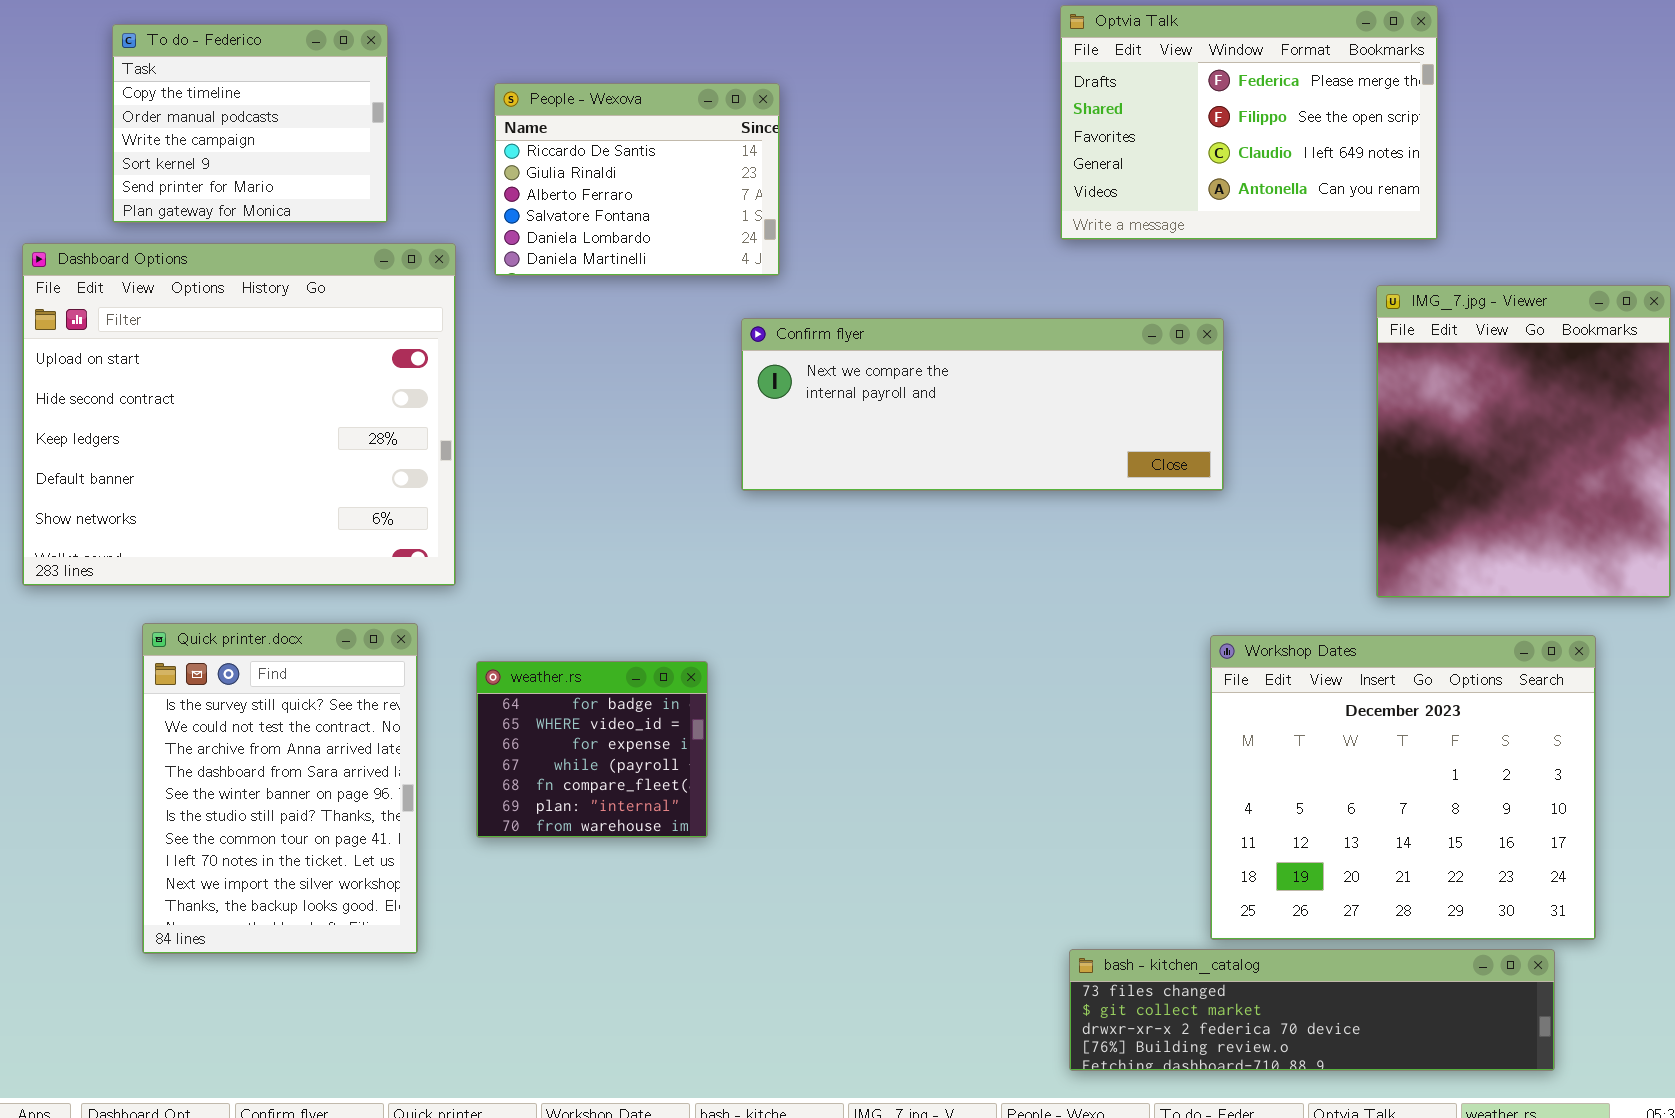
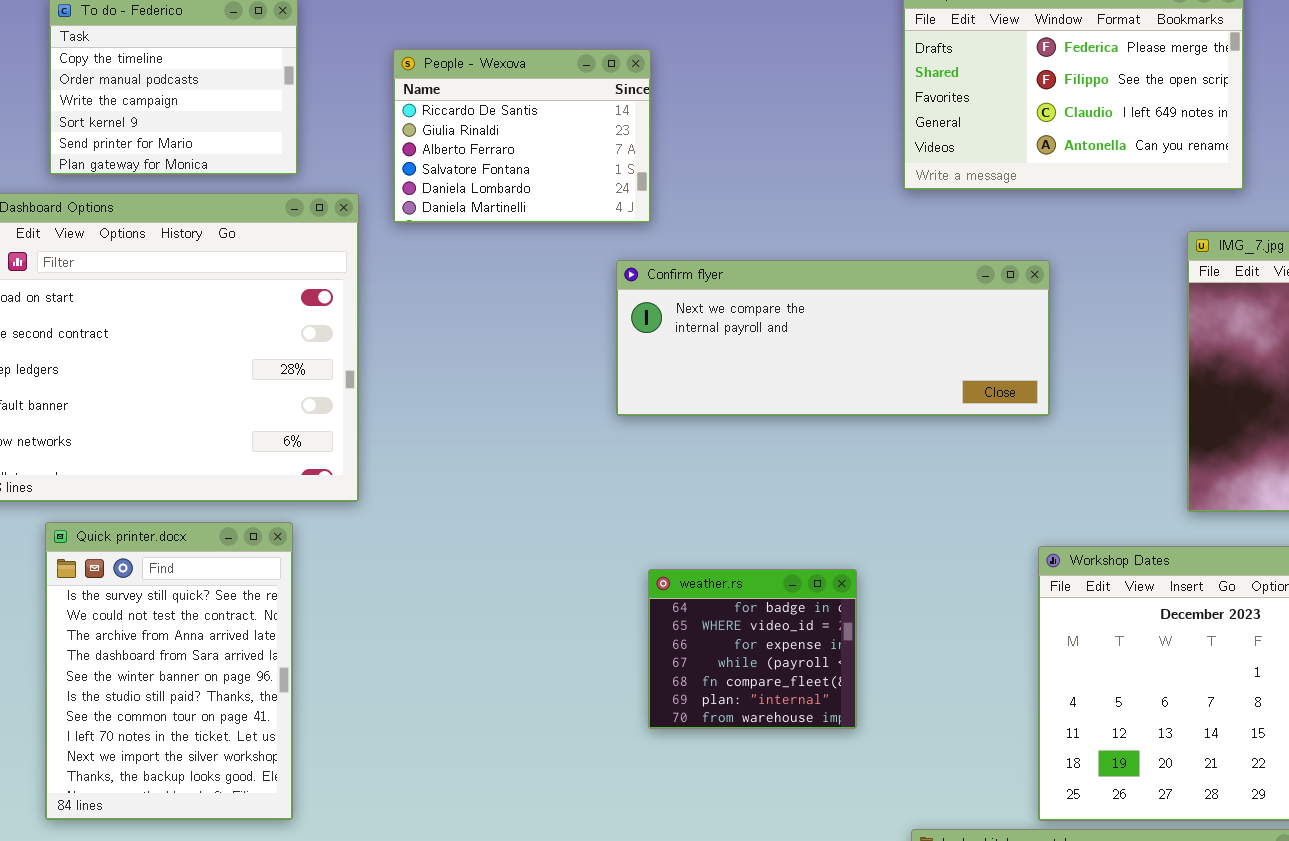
Quick printer.docx: [142,623,418,954] -> [45,522,293,820], moved
weather.rs: [476,661,708,838] -> [648,569,857,729], moved

